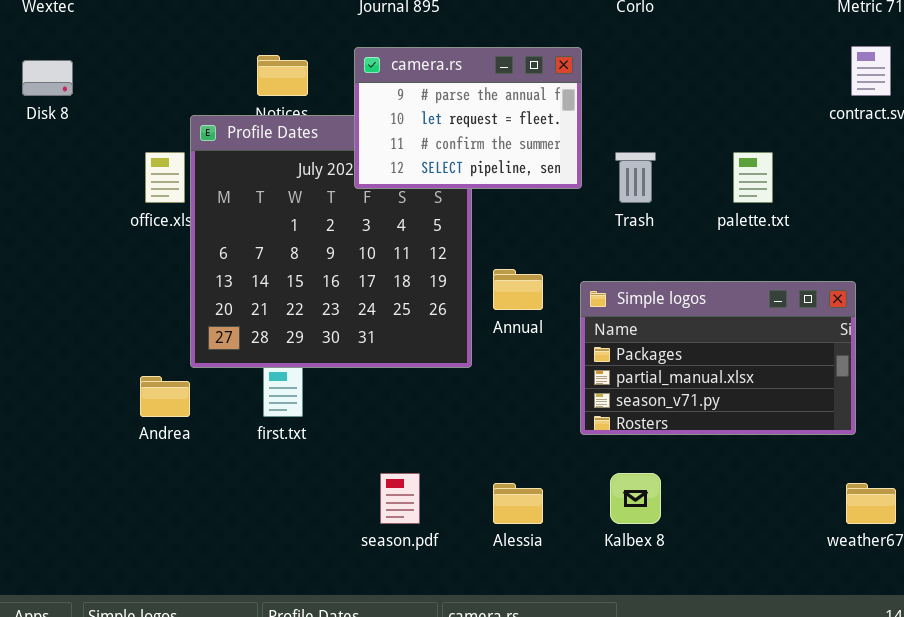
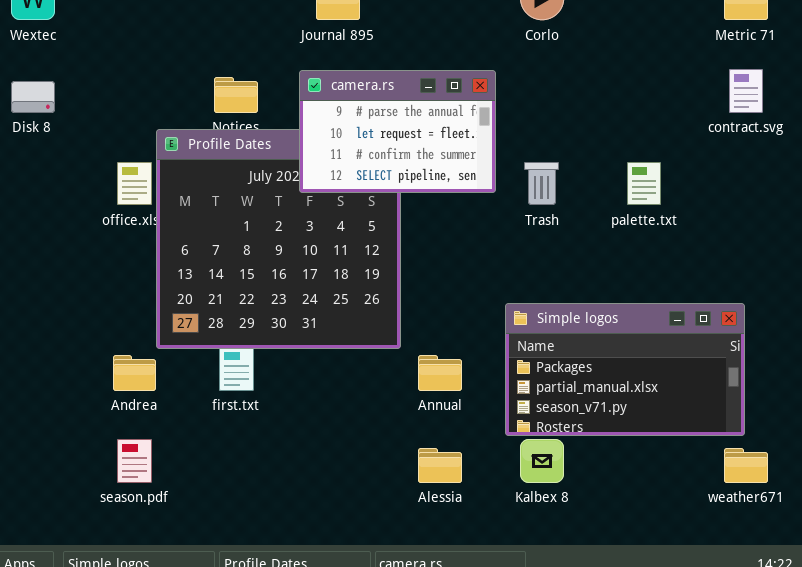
Annual: [493,269,543,310] -> [418,355,462,391], moved
Simple logos: [580,281,856,435] -> [505,303,745,436], moved
season.pdf: [380,473,420,524] -> [117,439,152,483], moved

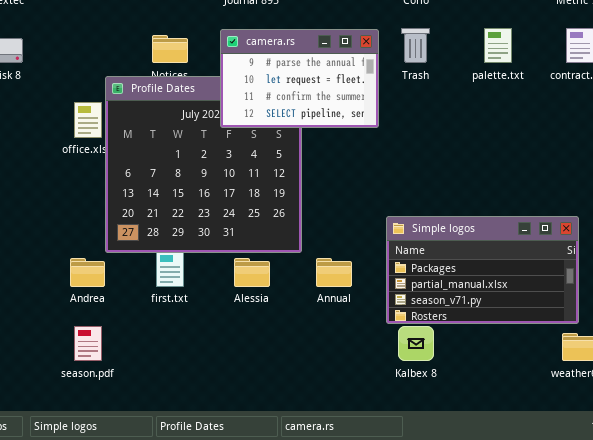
Trash: [524,162,559,205] -> [401,28,430,63], moved
palette.txt: [627,162,661,205] -> [484,28,512,63], moved
Alessia: [418,448,462,483] -> [234,258,270,287], moved

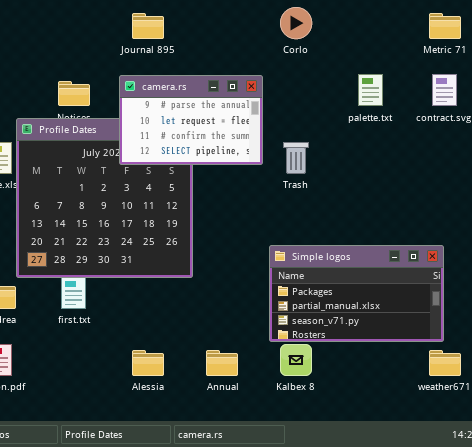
Trash: [401,28,430,63] -> [283,142,309,174], moved
Alessia: [234,258,270,287] -> [132,350,164,376], moved
Annual: [316,258,352,287] -> [206,350,238,376], moved

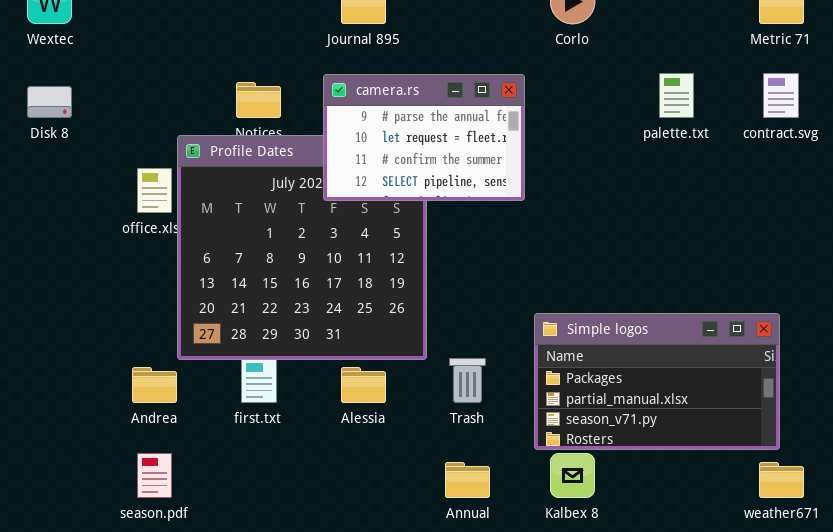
Trash: [283,142,309,174] -> [449,358,486,403], moved
Alessia: [132,350,164,376] -> [341,367,386,403], moved

